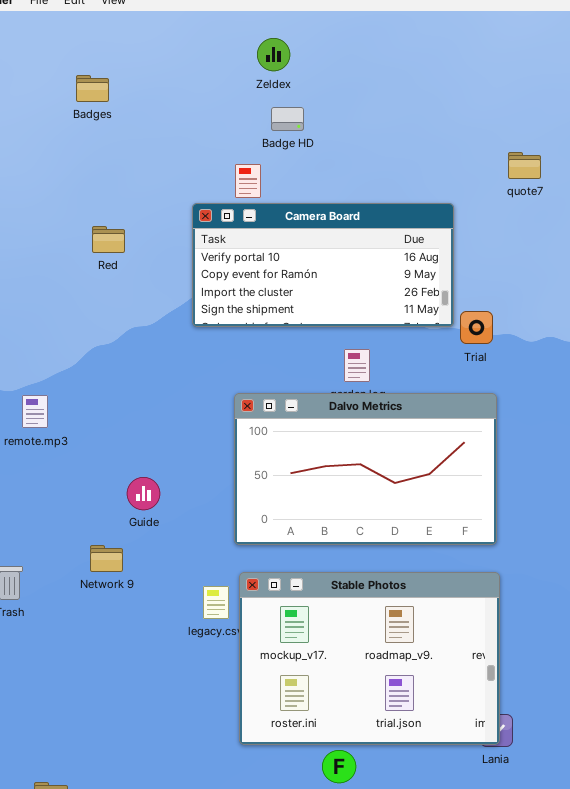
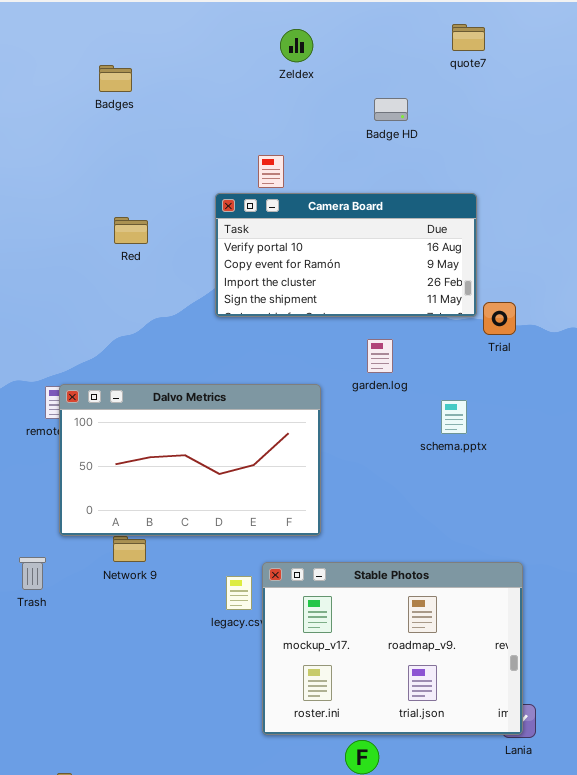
Badge HD: [271,107,304,131] -> [374,98,408,121], moved
quote7: [508,152,541,179] -> [452,24,485,51], moved
Dalvo Metrics: [234,393,497,545] -> [59,384,321,536], moved

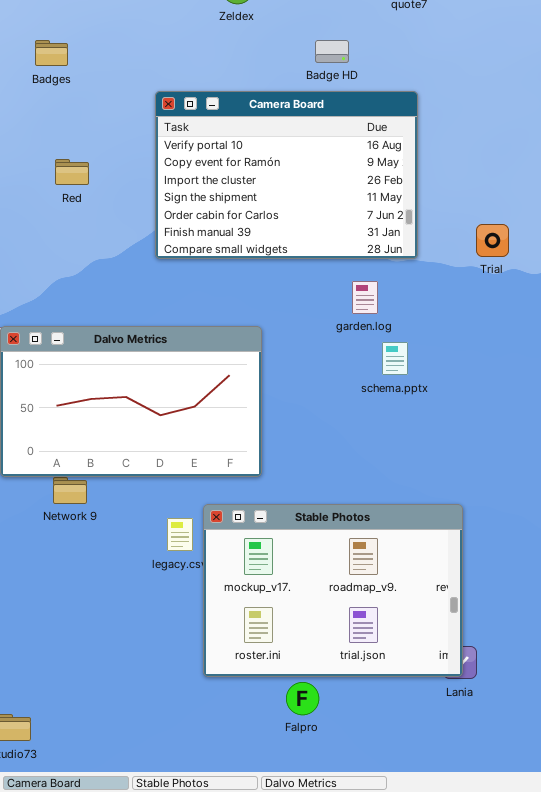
Badges: [99,65,132,92] -> [35,40,68,66], moved
Camera Board: [215,193,477,317] -> [155,91,418,259], resized
Trial: [483,302,516,335] -> [476,224,509,257], moved
garden.log: [367,339,393,373] -> [352,281,378,314], moved

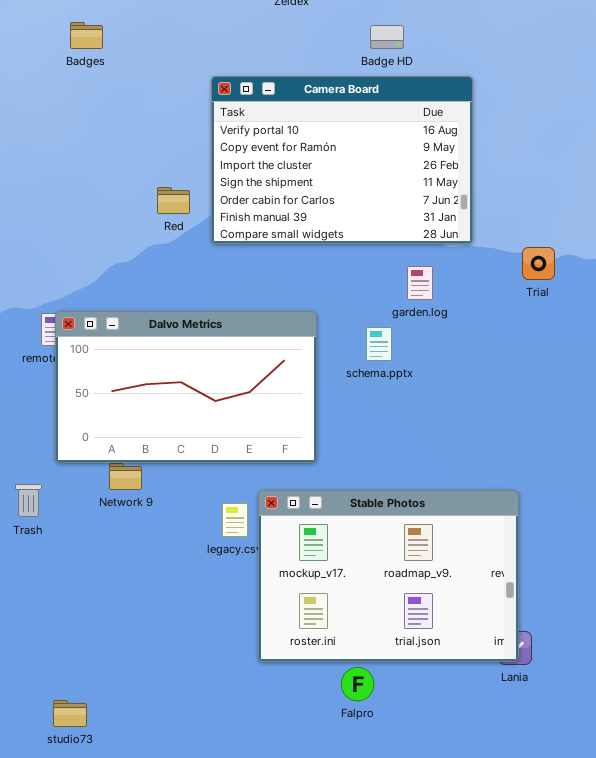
Badges: [35,40,68,66] -> [70,22,103,49], moved
Red: [55,159,89,185] -> [157,187,190,214], moved
Trial: [476,224,509,257] -> [522,247,555,280], moved
schema.pptx: [382,342,408,375] -> [366,327,392,361], moved

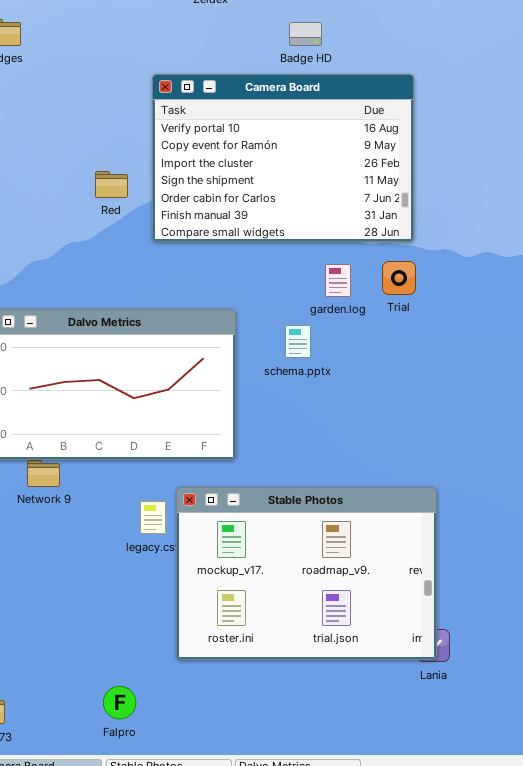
Camera Board: [211,76,473,244] -> [152,74,414,242], moved
Red: [157,187,190,214] -> [95,171,128,198], moved
Trial: [522,247,555,280] -> [382,261,416,295], moved
Falpro: [341,667,374,701] -> [103,686,136,719], moved

